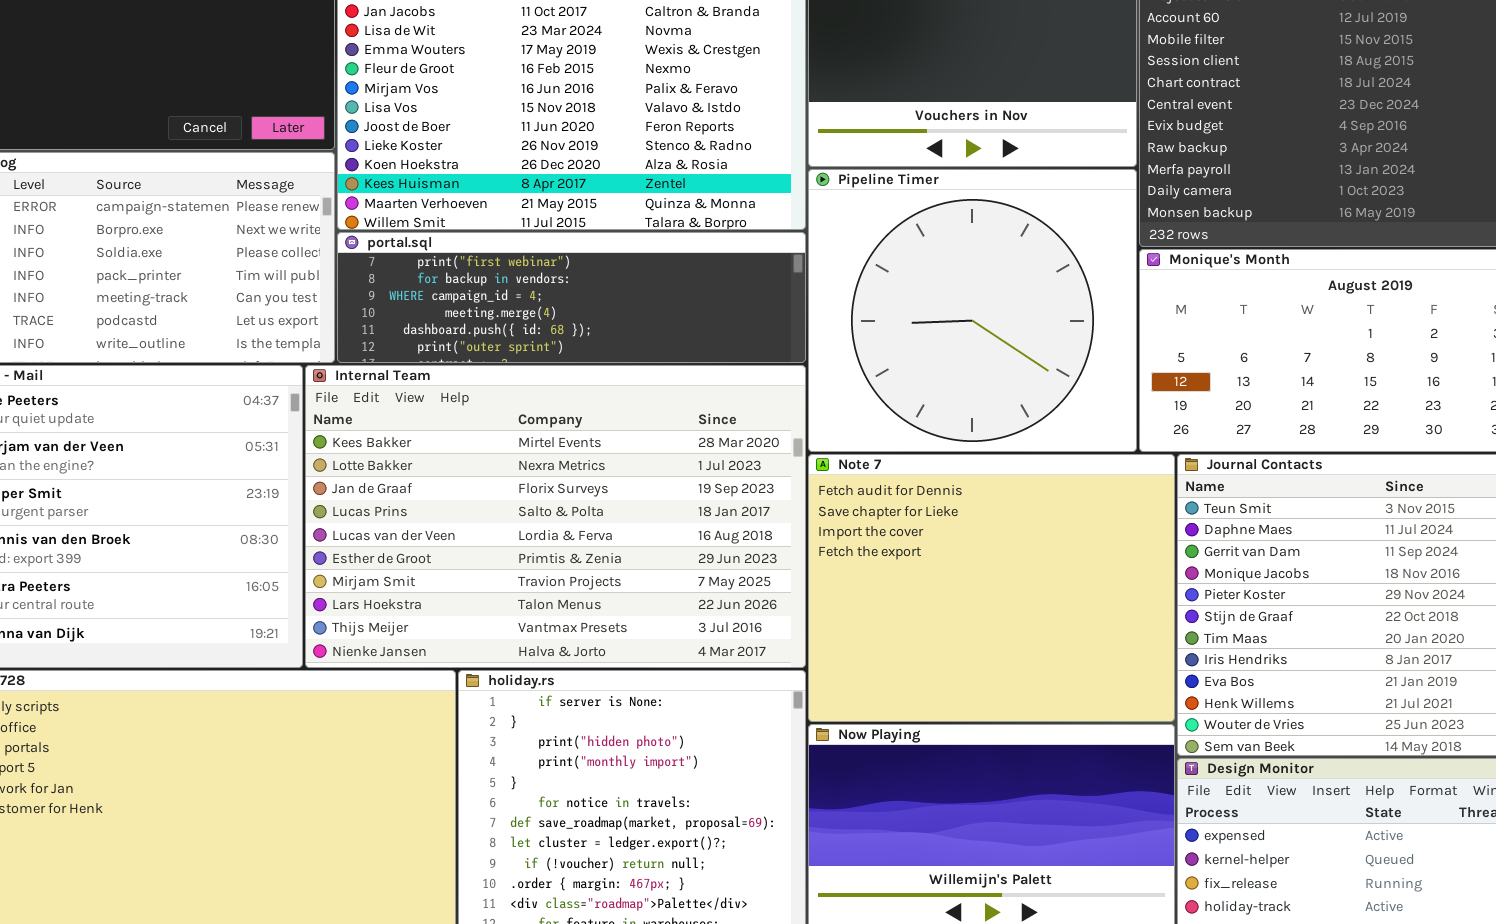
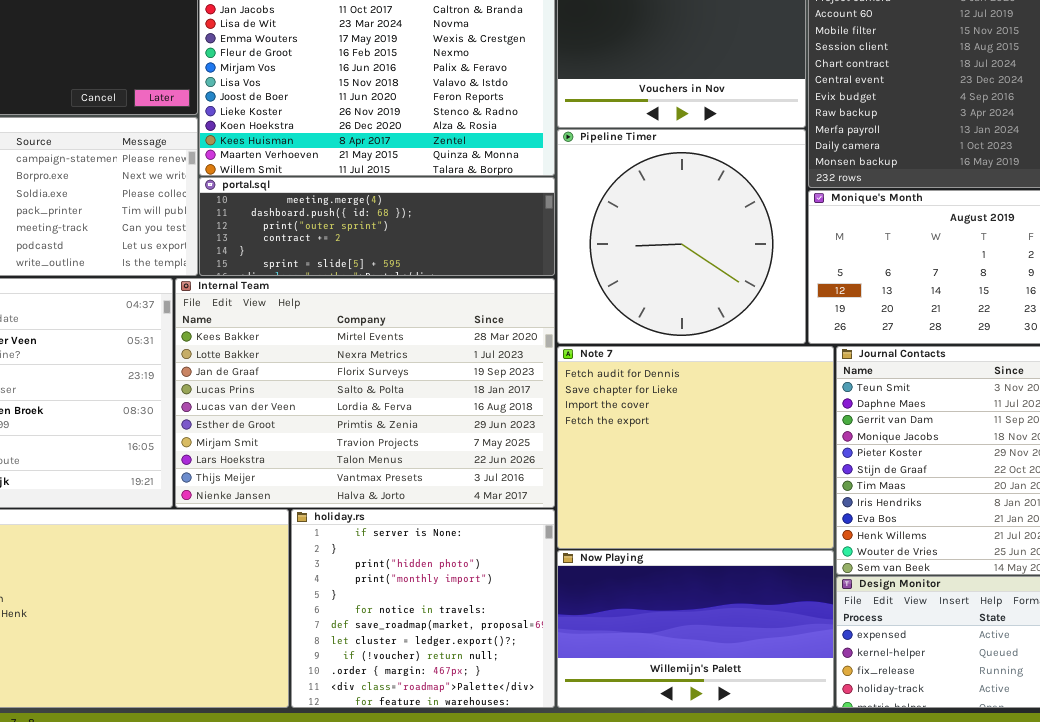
portal.sql: [337,232,806,363] -> [199,177,555,276], scrolled down 3 rows

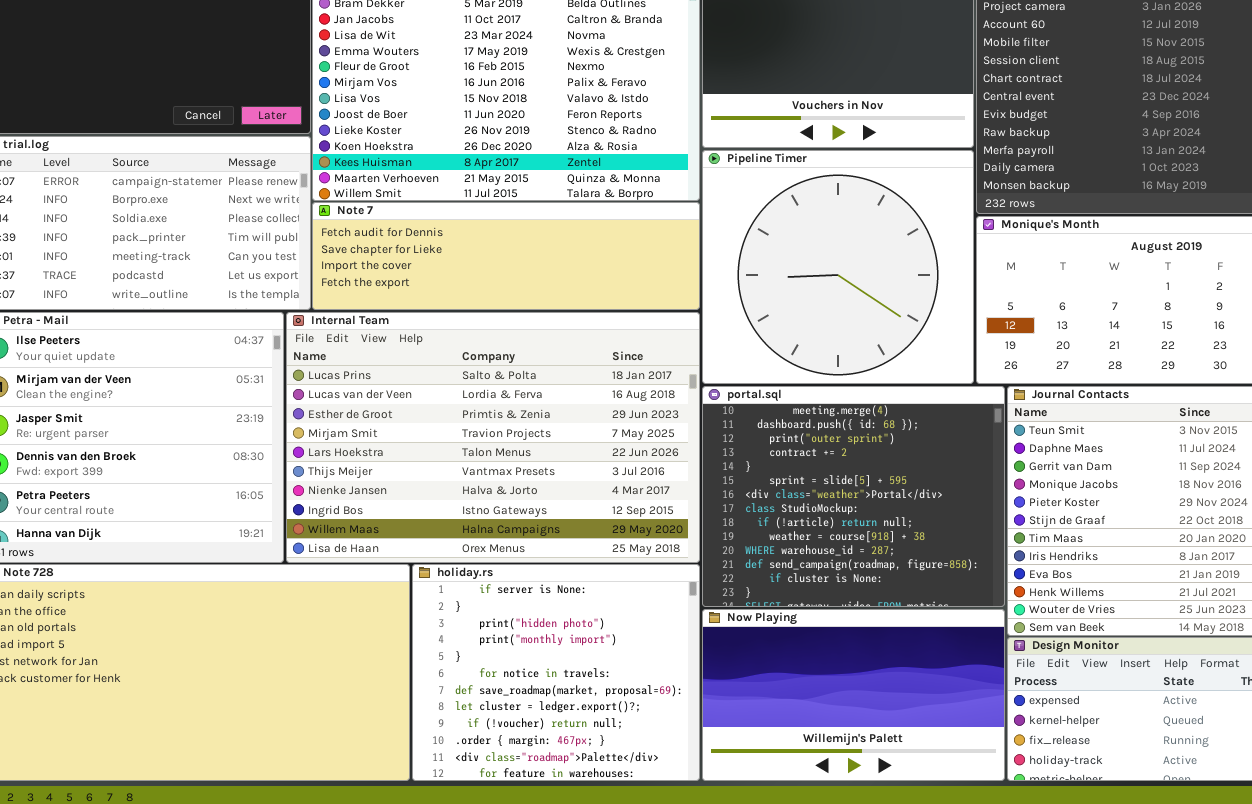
portal.sql: [199,177,555,276] -> [702,386,1005,607], moved, resized
Internal Team: [175,278,555,508] -> [286,312,700,563], scrolled down 3 rows
Note 7: [557,346,834,549] -> [312,202,700,310], moved, resized

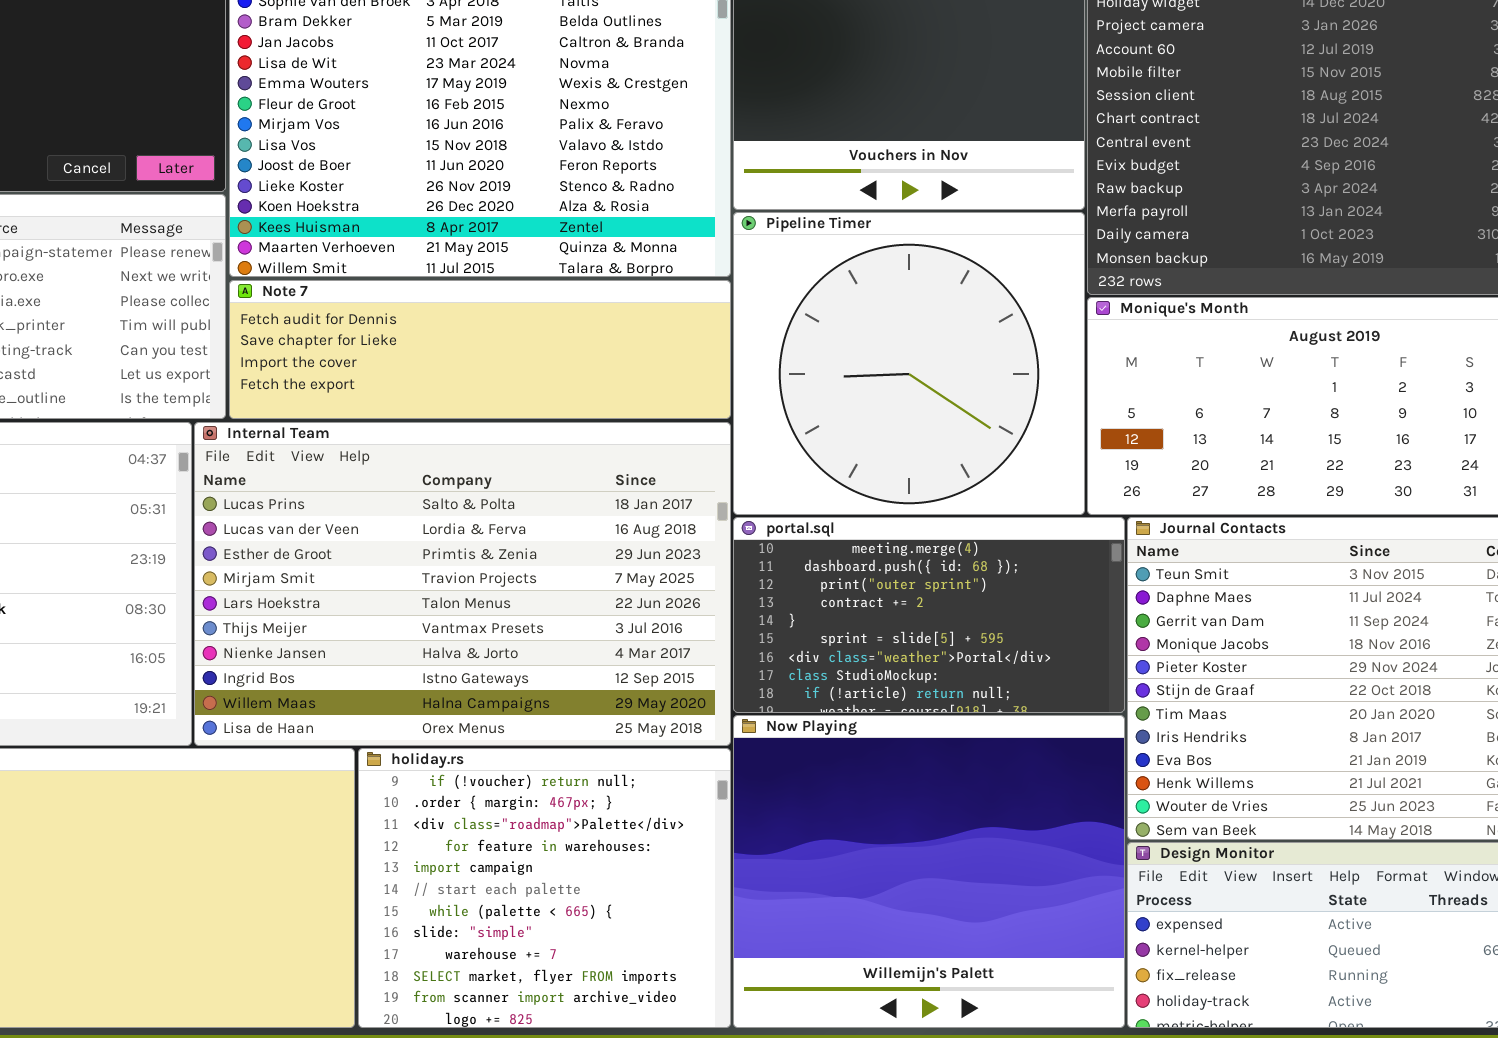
portal.sql: [702,386,1005,607] -> [733,517,1125,713], resized
holiday.rs: [412,564,700,781] -> [358,748,731,1028], scrolled down 8 rows
Now Playing: [702,609,1005,781] -> [733,715,1125,1028], resized

